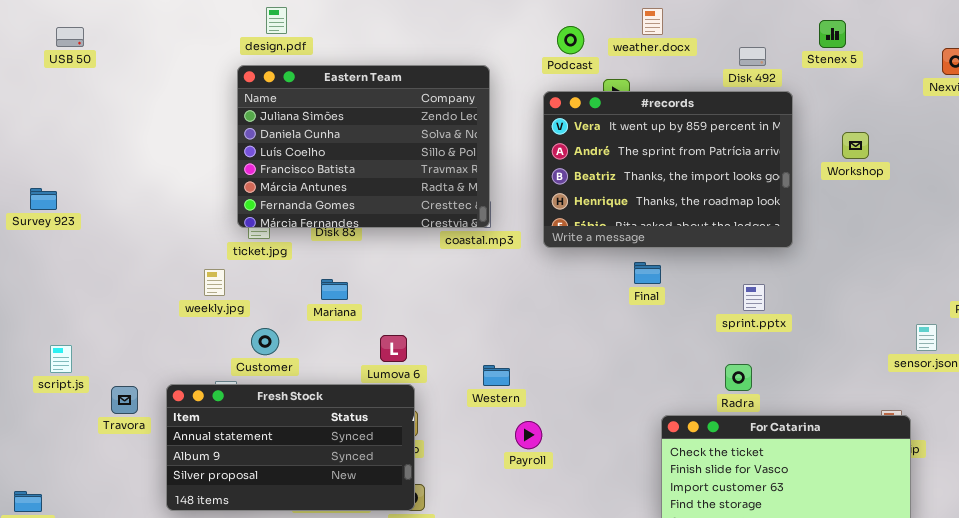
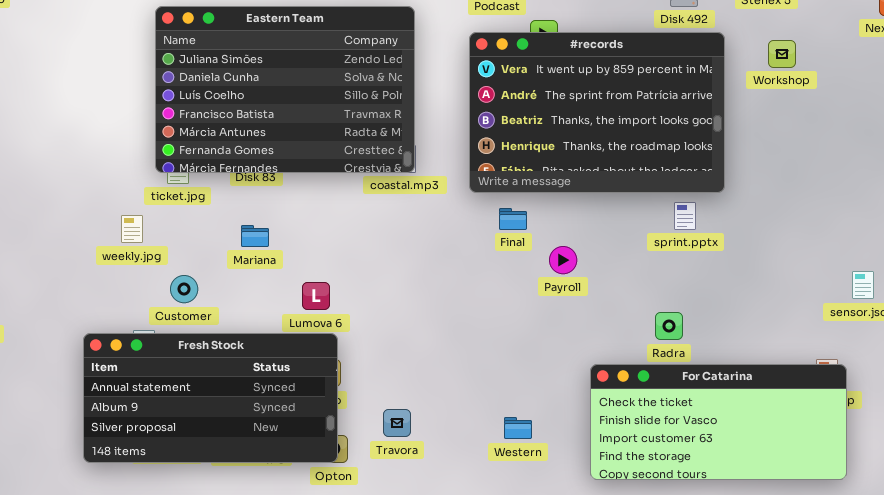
Workshop: [842,132,869,159] -> [768,40,796,68], moved
Final: [634,262,661,284] -> [499,208,527,230], moved
sprint.pptx: [743,284,765,311] -> [674,202,696,230], moved
Western: [483,365,510,386] -> [504,417,532,439], moved
Travora: [111,386,138,414] -> [383,409,411,437], moved
Payroll: [515,421,542,449] -> [549,246,577,274], moved

